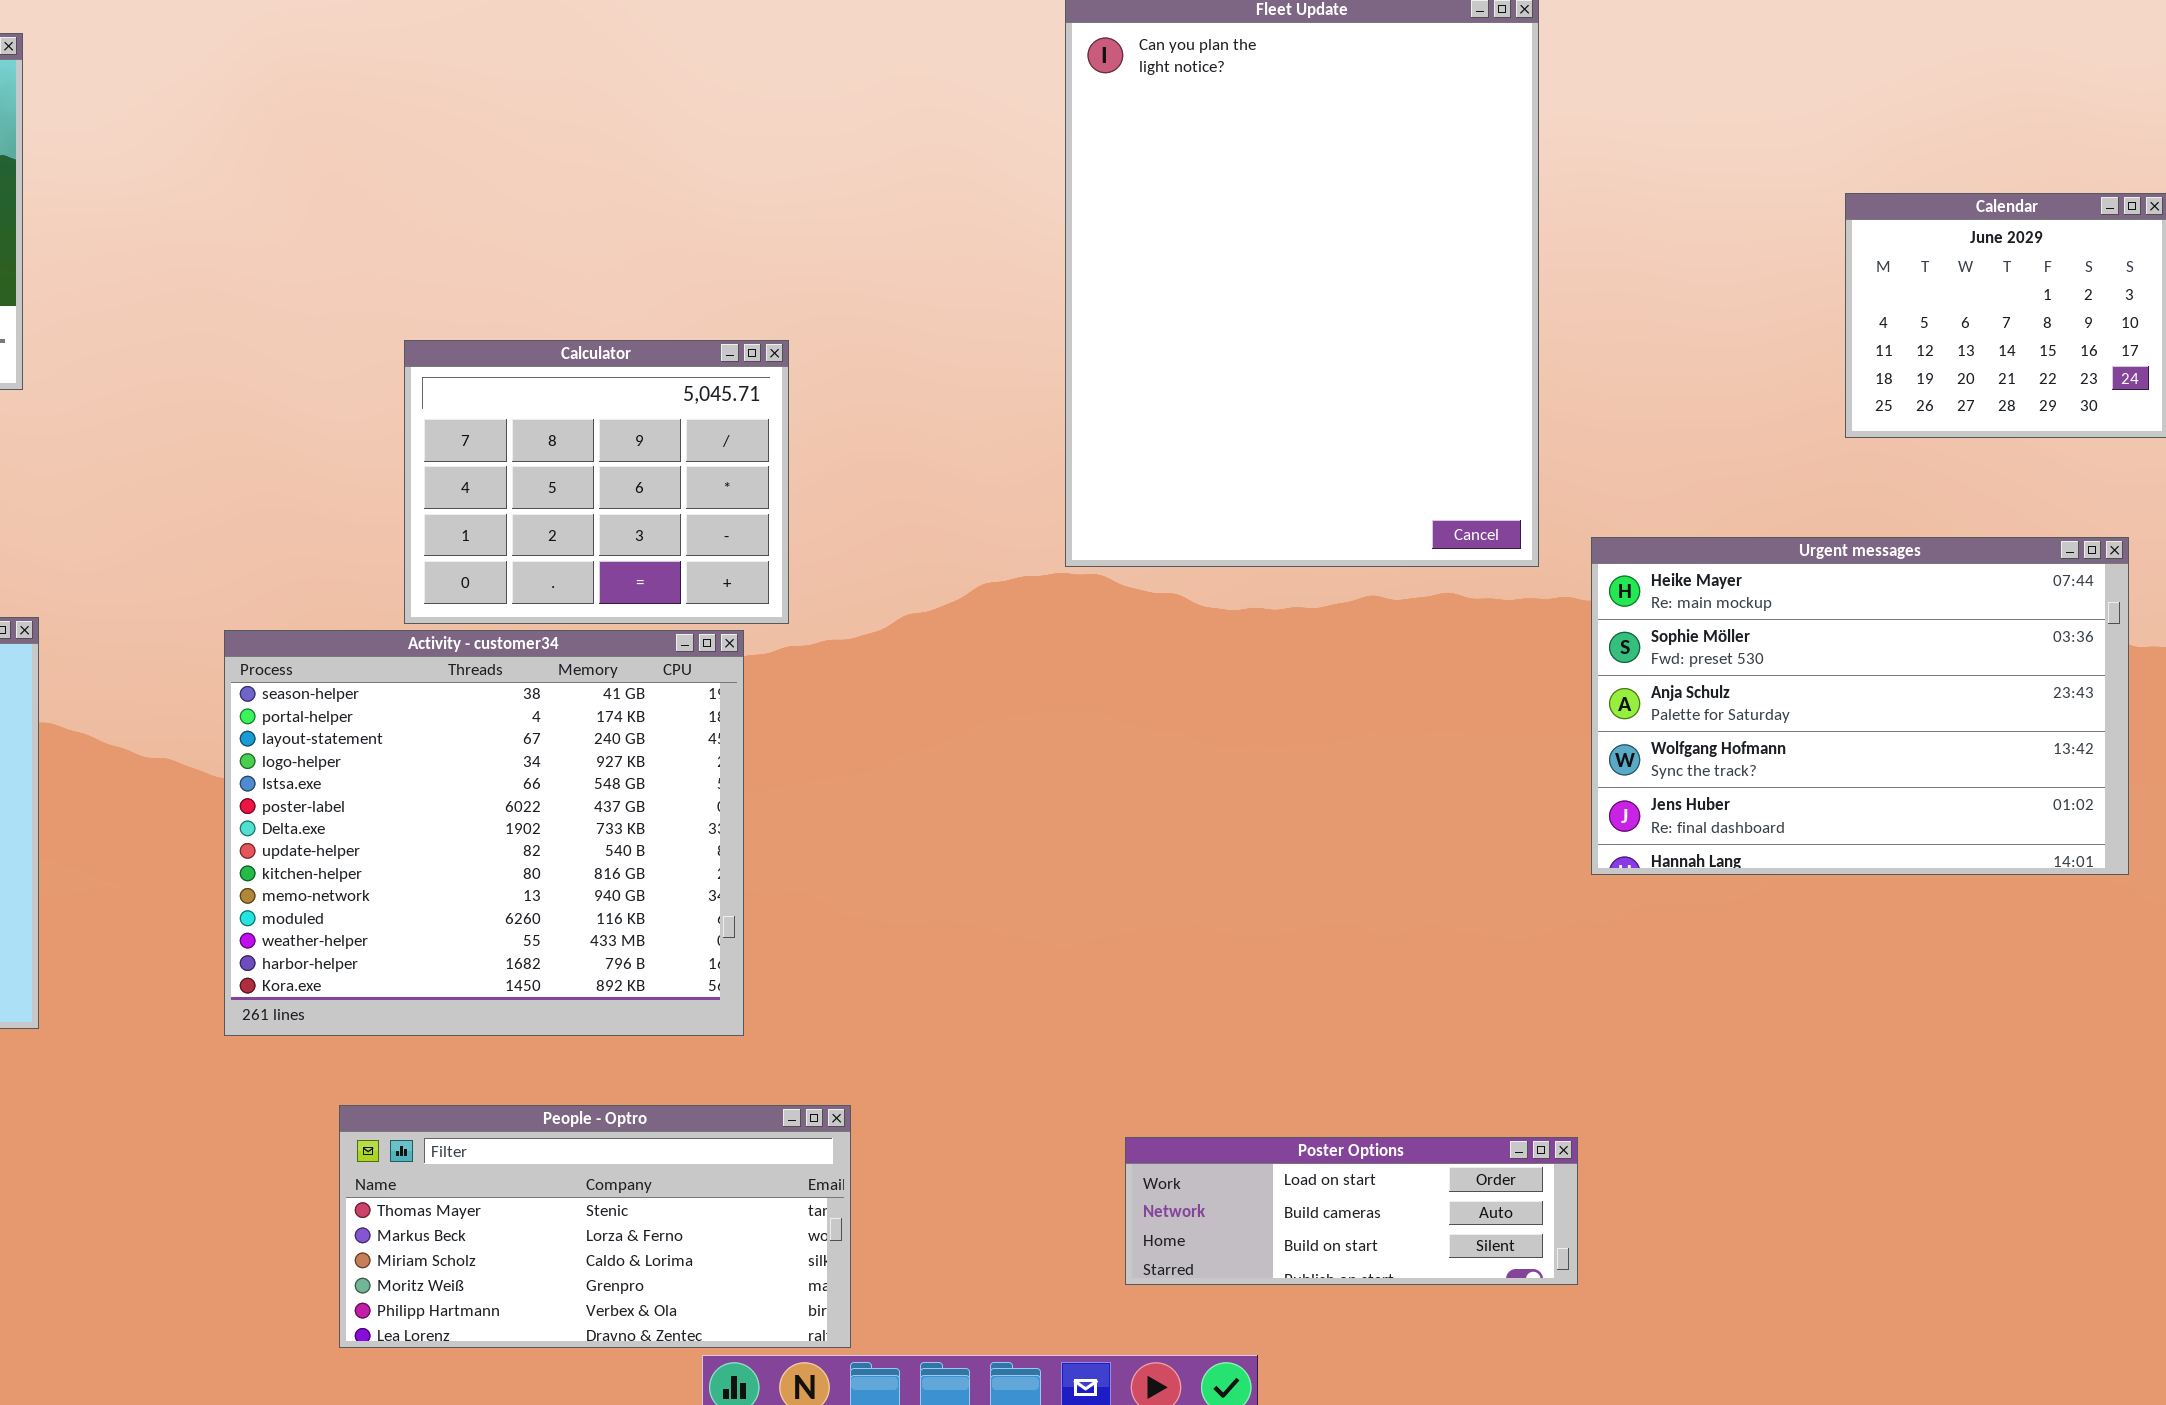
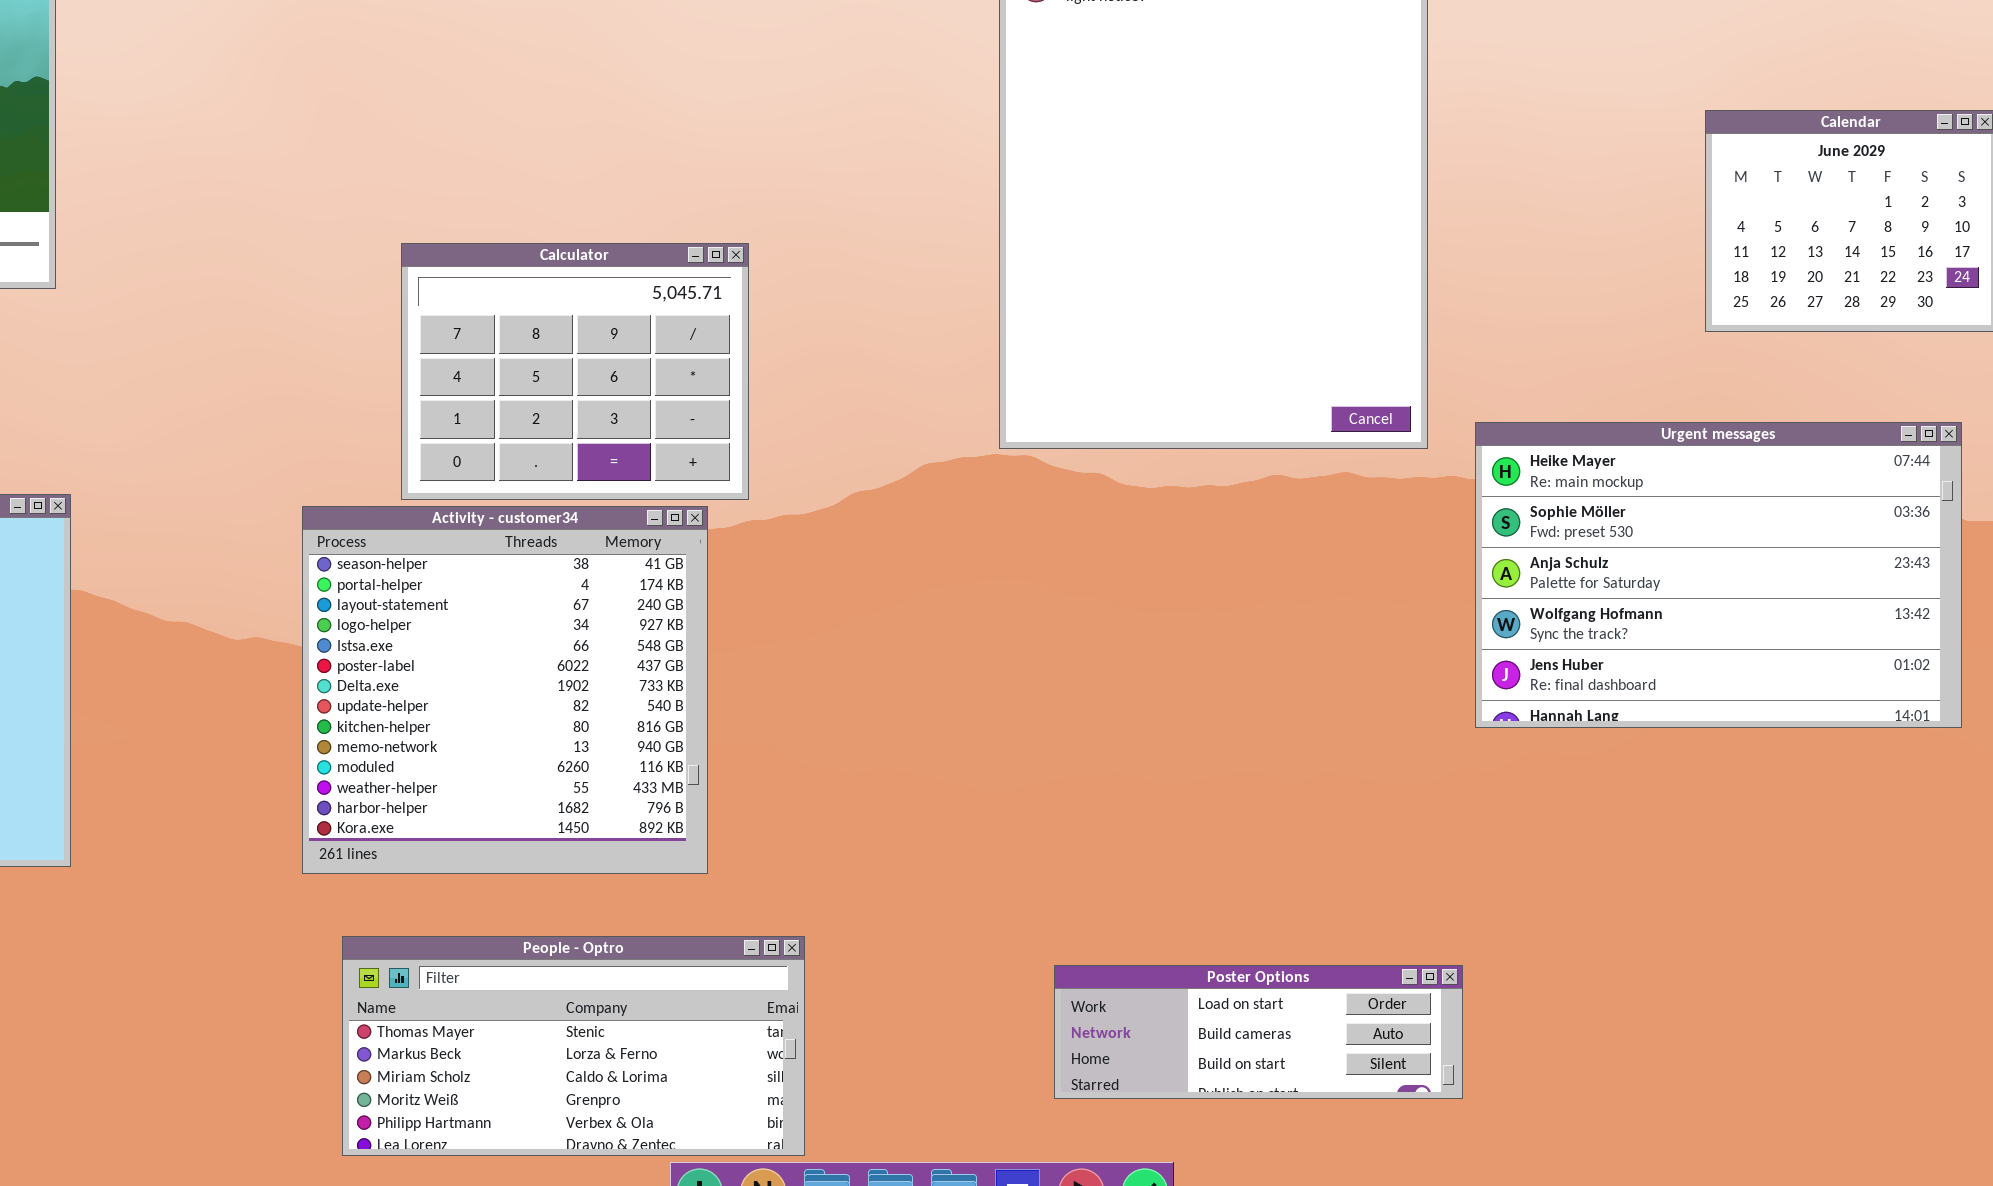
Activity - customer34: [224,630,744,1036] -> [302,506,708,874], resized

